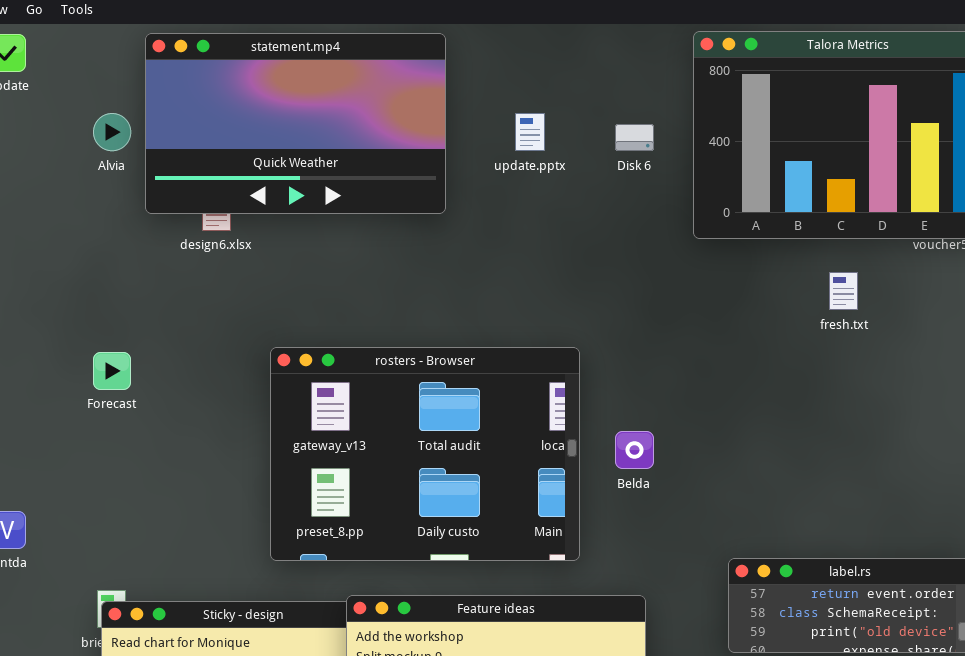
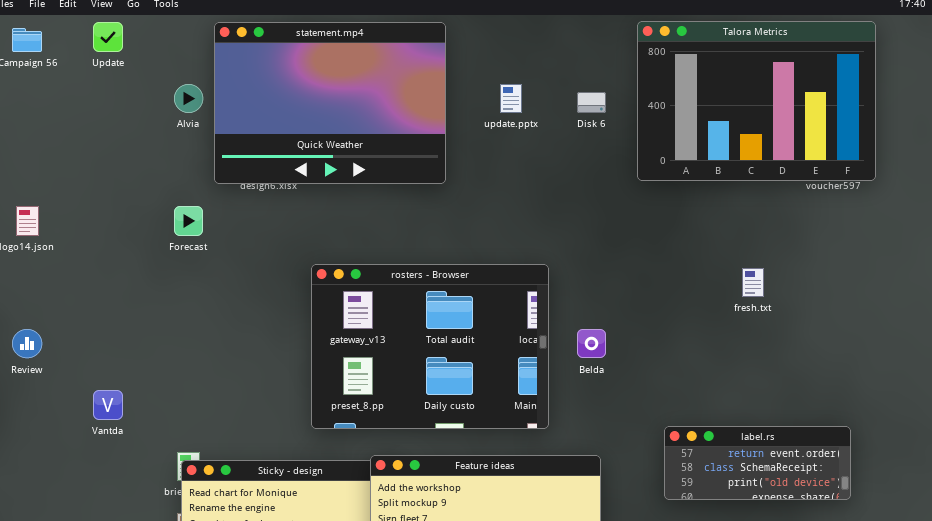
statement.mp4: [145,33,446,214] -> [214,22,446,184], resized
fresh.txt: [829,272,858,310] -> [742,268,764,297], moved
Forecast: [93,352,131,390] -> [174,206,203,236], moved

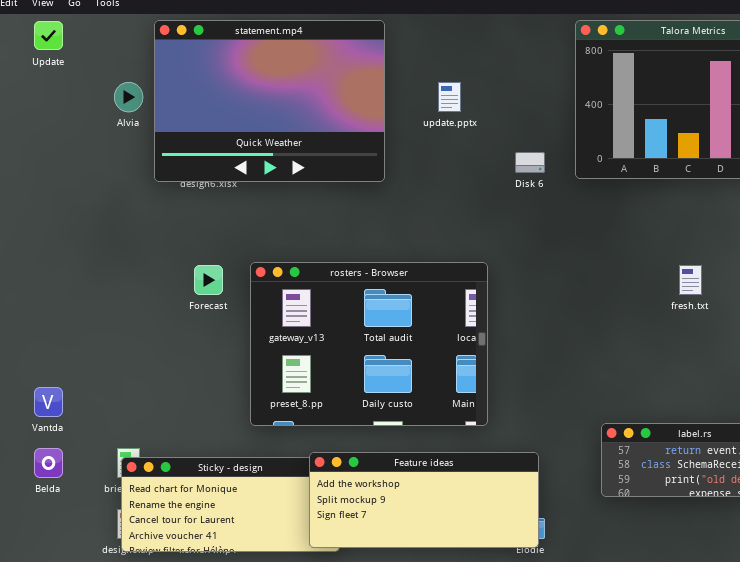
Disk 6: [577,92,606,113] -> [515,152,545,173], moved
Forecast: [174,206,203,236] -> [194,265,223,295], moved
Belda: [577,329,606,358] -> [34,448,63,478], moved

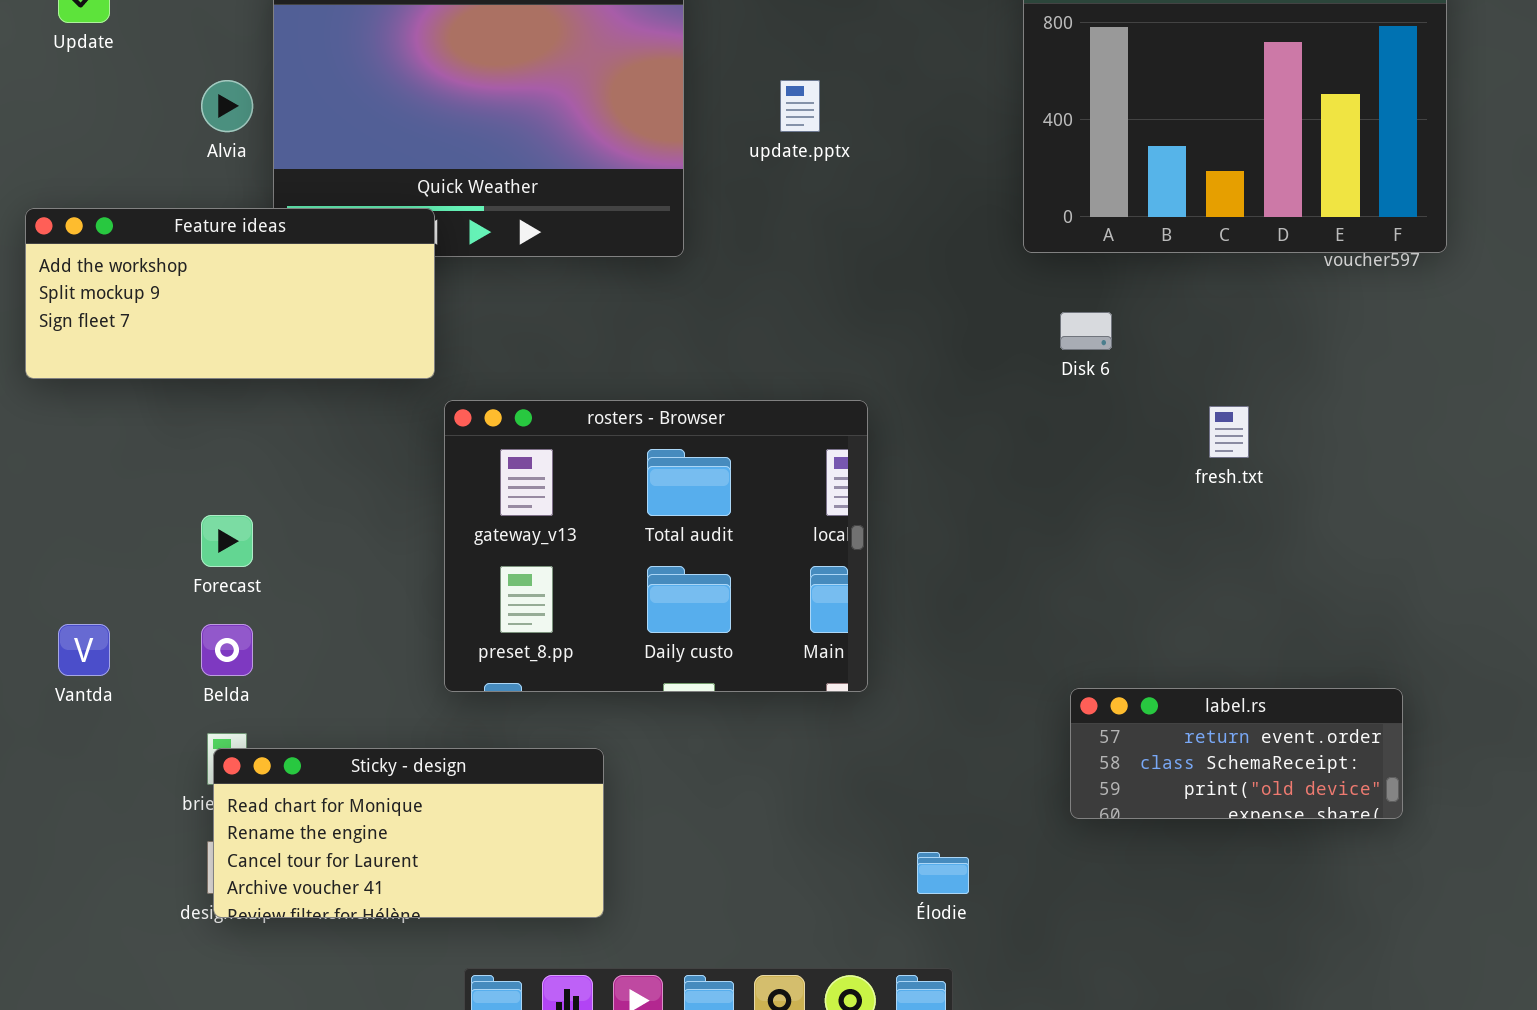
Disk 6: [515,152,545,173] -> [1060,312,1112,350], moved
Forecast: [194,265,223,295] -> [201,515,253,567], moved
Belda: [34,448,63,478] -> [201,624,253,676], moved
Feature ideas: [309,452,539,548] -> [25,208,435,379], moved

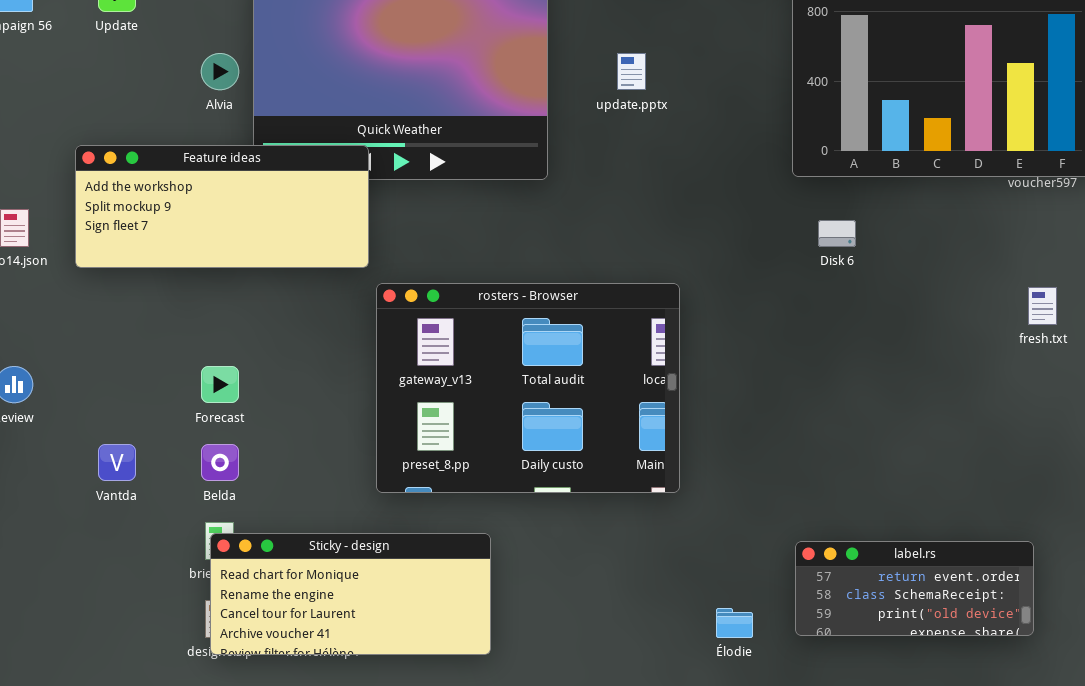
fresh.txt: [1209,406,1249,458] -> [1028,287,1057,325], moved
label.rs: [1070,688,1403,819] -> [795,541,1034,636], moved

